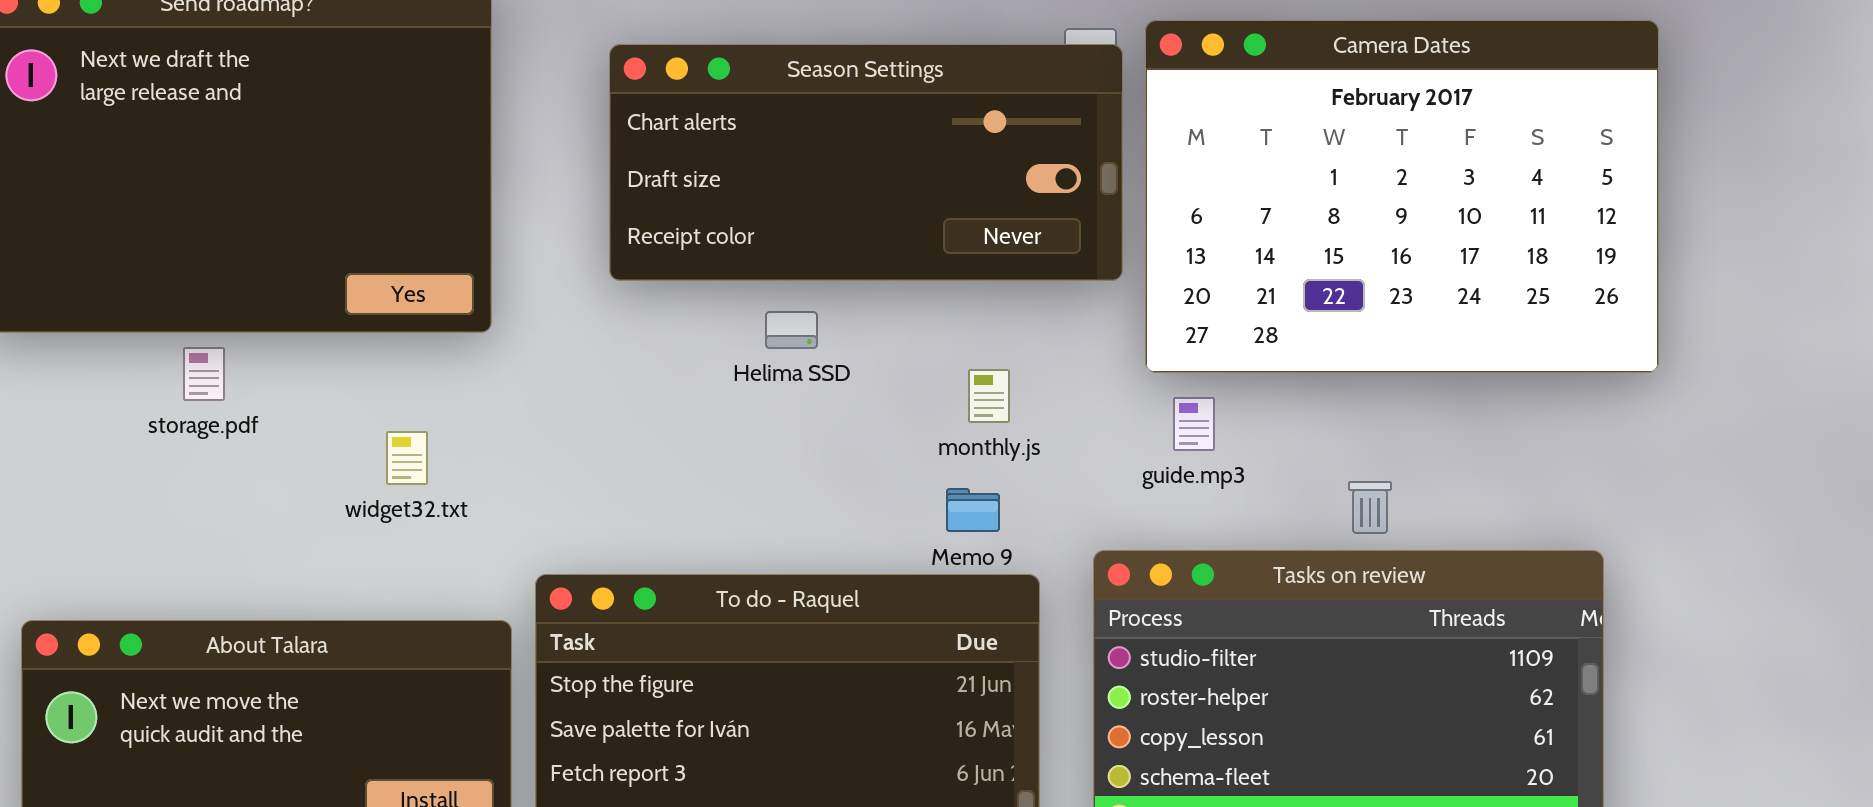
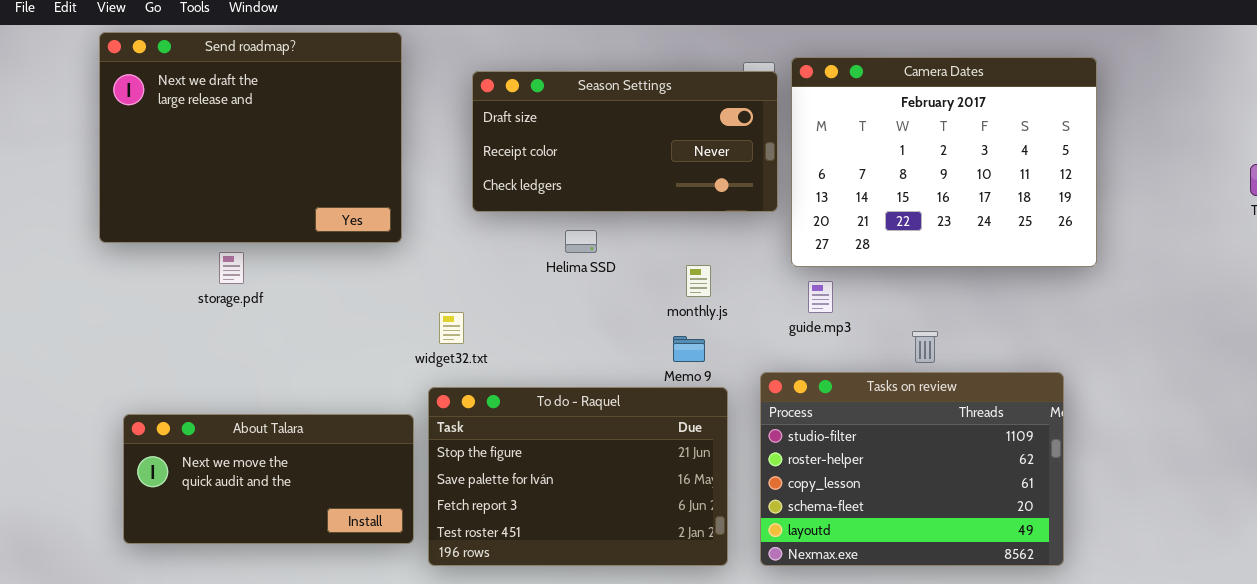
Season Settings: [609,44,1123,281] -> [472,71,778,212], scrolled down 1 row
widget32.txt: [386,431,428,485] -> [439,312,464,344], moved

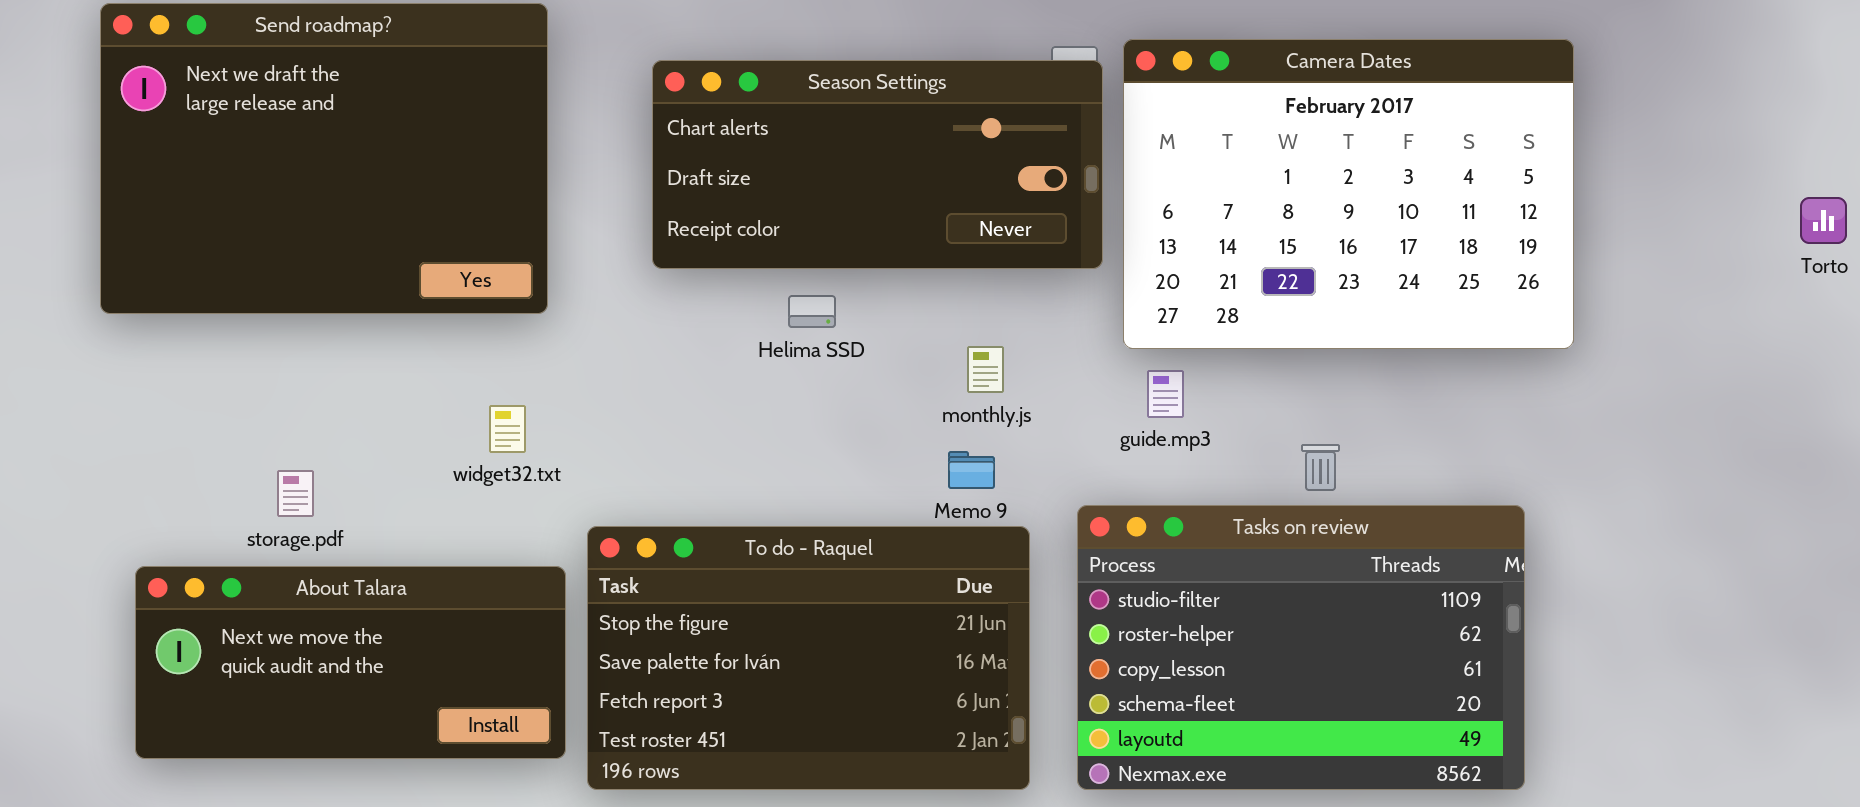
Season Settings: [472,71,778,212] -> [652,60,1103,269], scrolled up 1 row
storage.pdf: [219,252,244,284] -> [277,470,314,517], moved
widget32.txt: [439,312,464,344] -> [489,405,526,453], moved

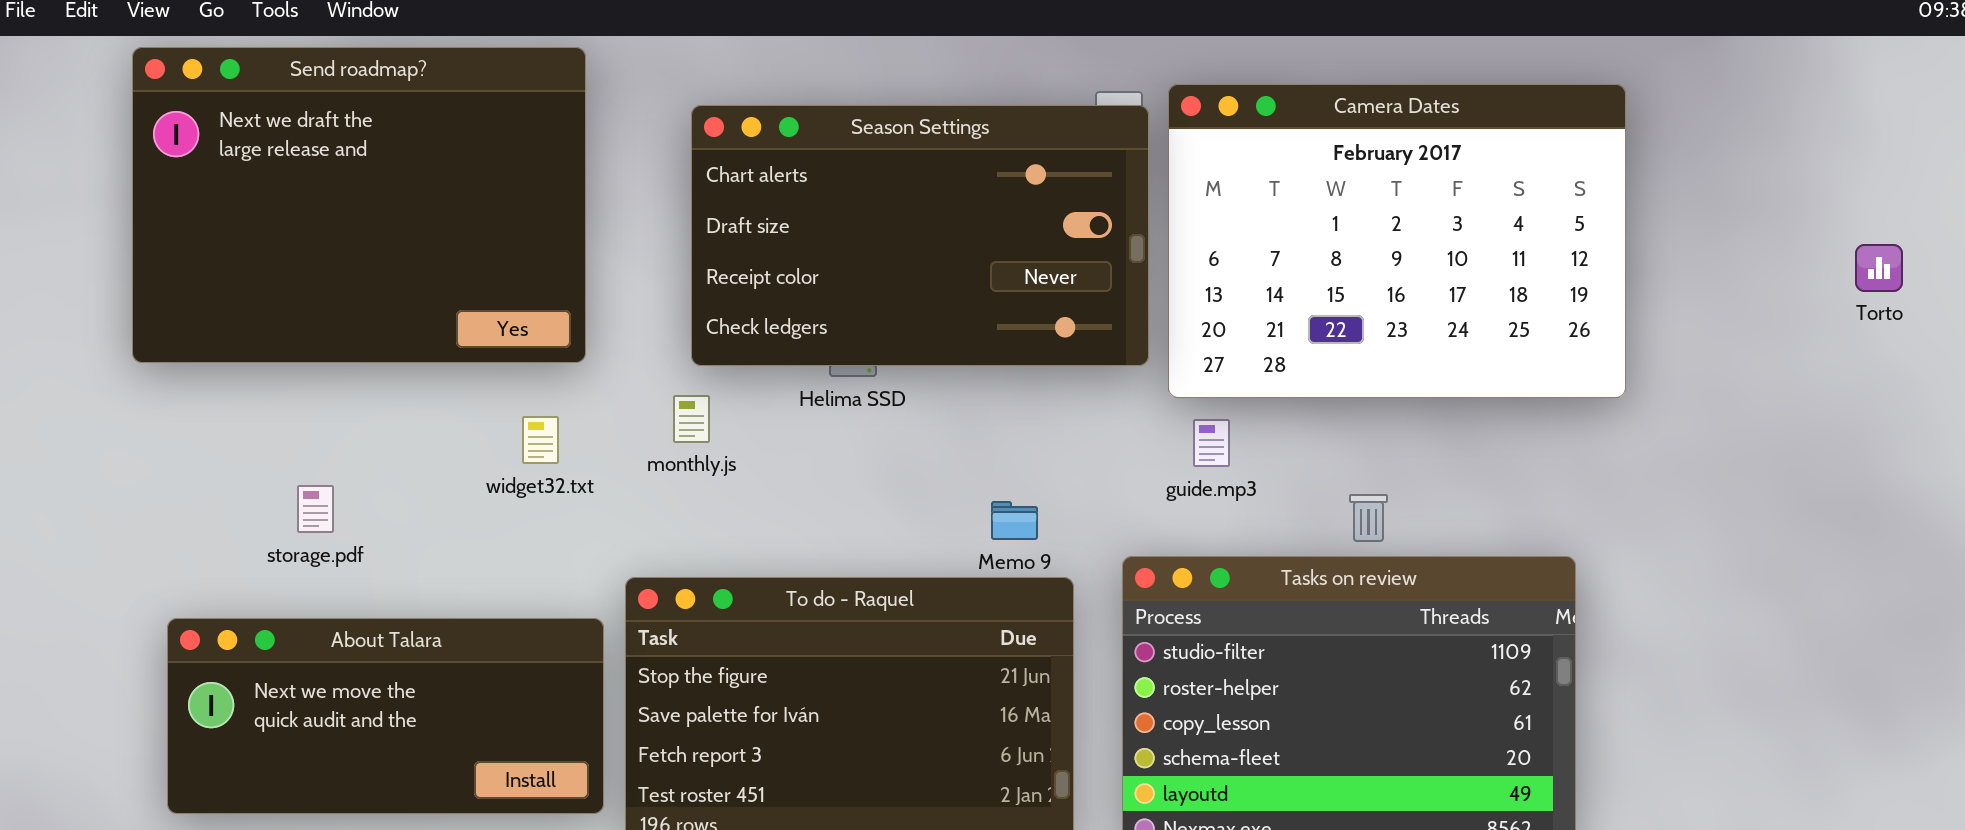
Season Settings: [652,60,1103,269] -> [691,105,1149,366], resized
monthly.js: [967,346,1004,393] -> [673,395,710,443], moved
widget32.txt: [489,405,526,453] -> [522,416,559,464], moved
storage.pdf: [277,470,314,517] -> [297,485,334,533], moved

